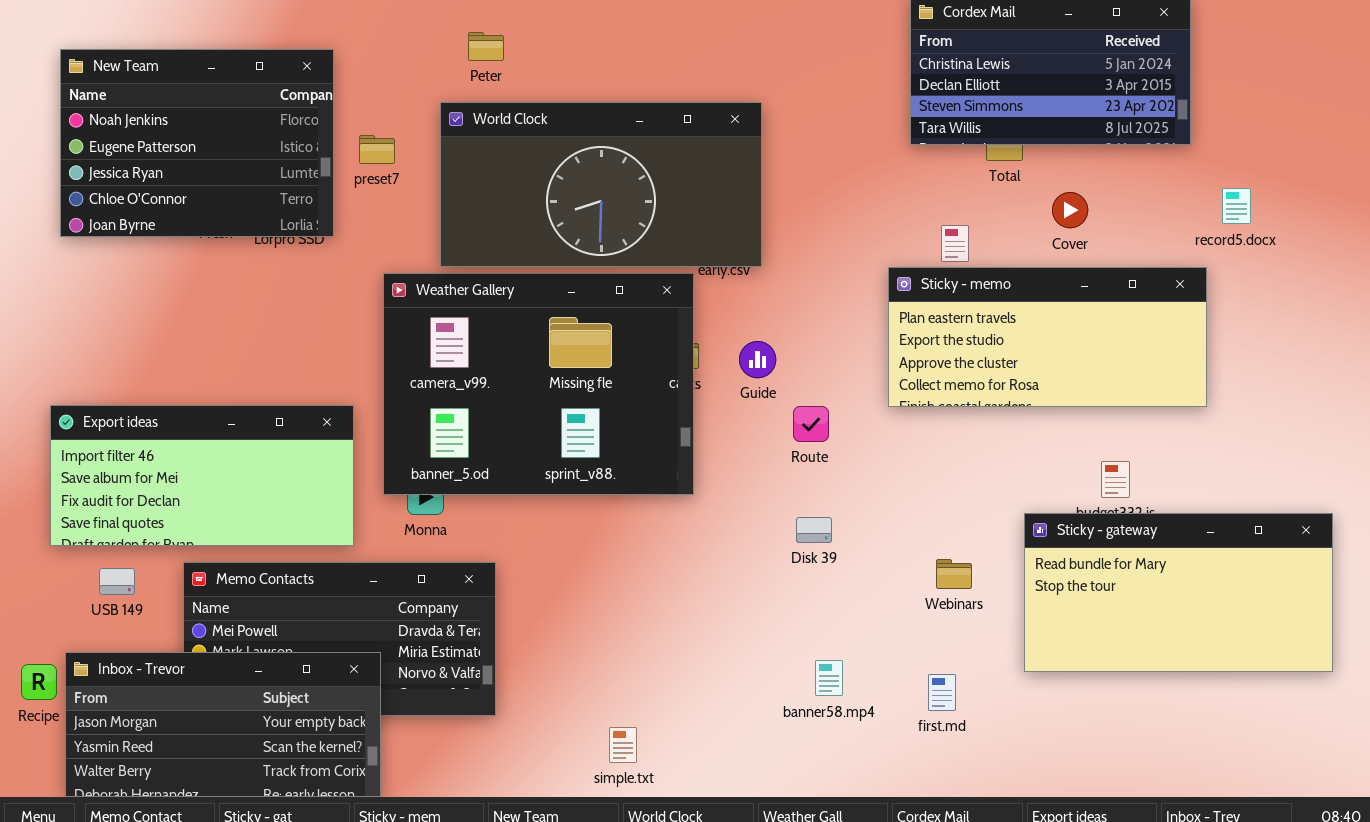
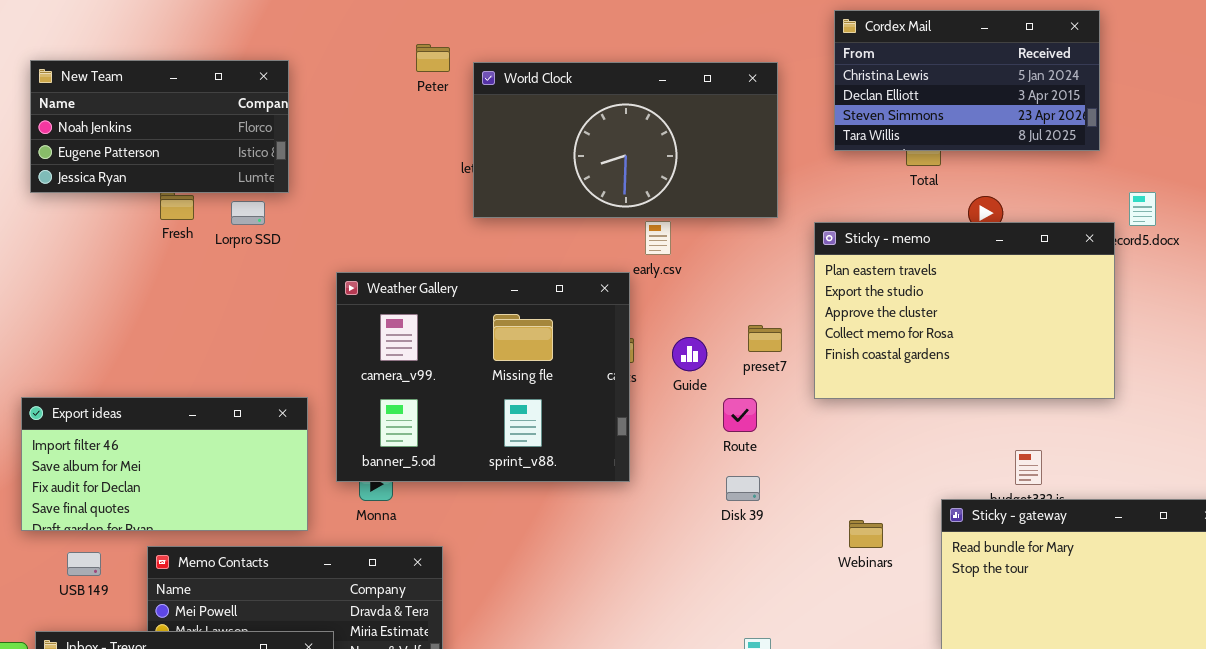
New Team: [60,49,334,237] -> [30,60,289,193], resized
World Clock: [440,102,762,267] -> [473,62,778,218], moved
preset7: [359,135,395,164] -> [748,325,782,352], moved
Sticky - memo: [888,267,1207,407] -> [814,222,1115,399], resized
Disk 39: [796,517,832,543] -> [726,476,760,501], moved
Webinars: [936,559,972,589] -> [849,520,883,548], moved

